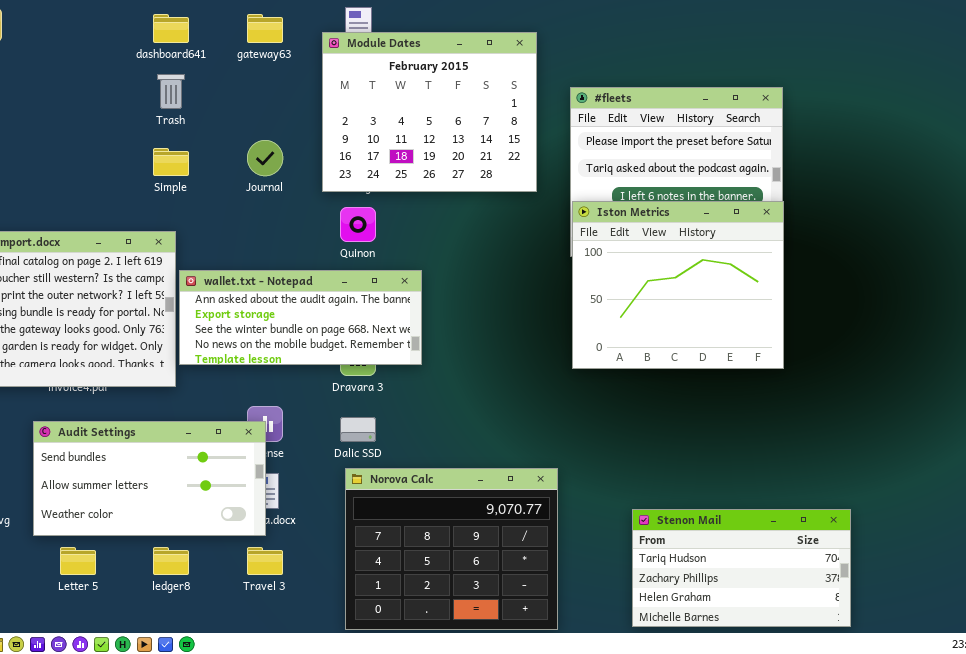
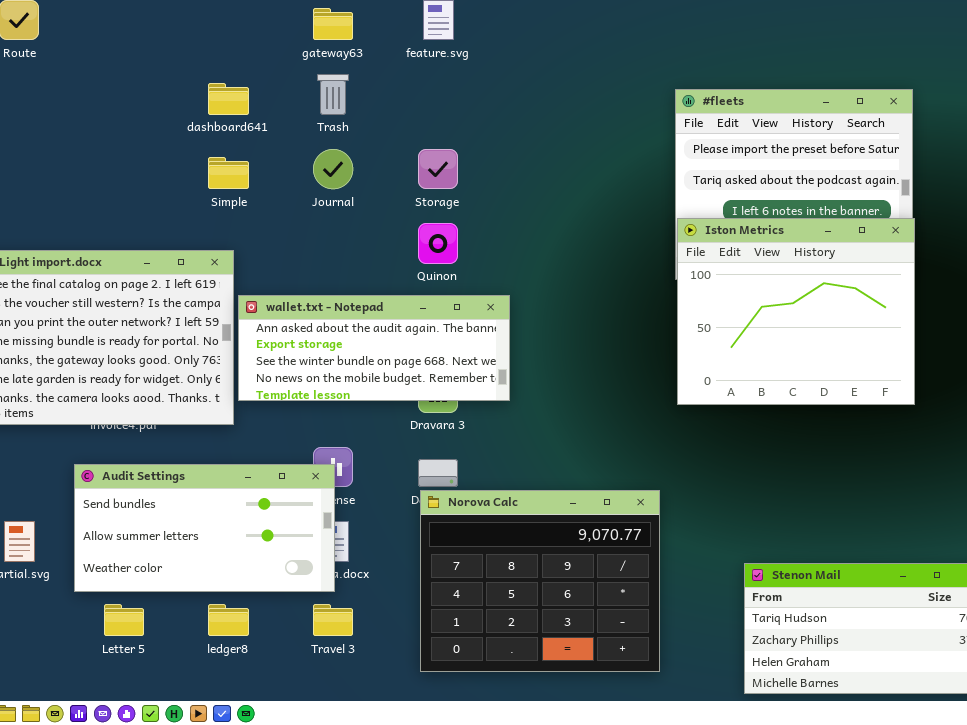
dashboard641: [153,14,189,43] -> [208,83,249,115], moved
Module Dates: [322,32,537,192] -> none, closed
Trash: [157,74,185,109] -> [317,74,349,115], moved
Norova Calc: [345,468,558,630] -> [420,490,660,672], moved

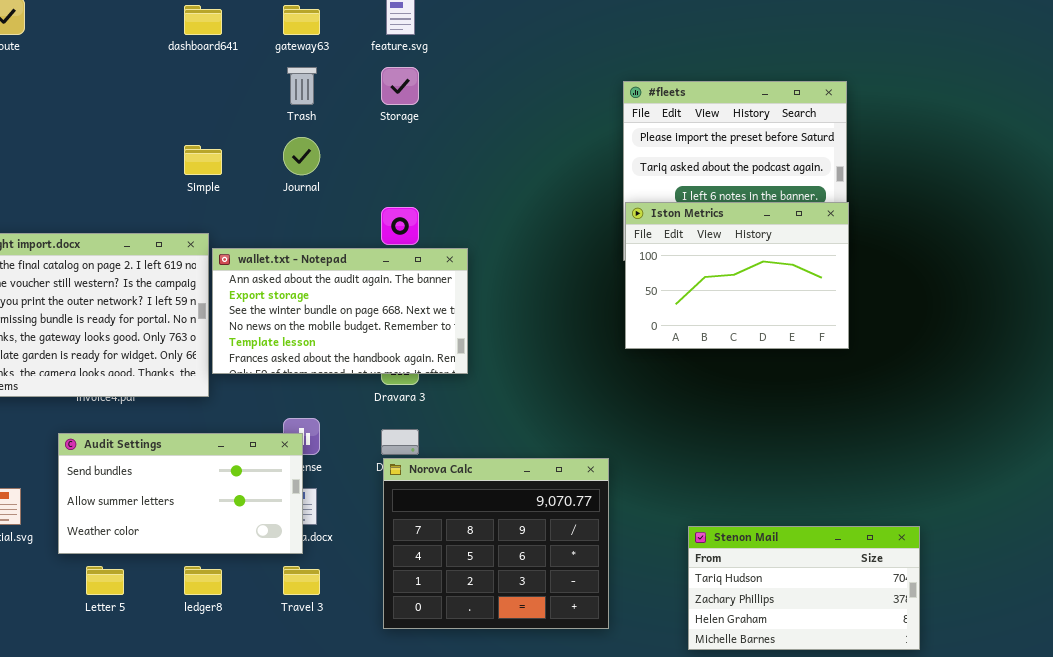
dashboard641: [208,83,249,115] -> [184,5,222,35], moved
Storage: [418,149,458,189] -> [381,67,419,105], moved
Iston Metrics: [677,218,915,405] -> [625,202,849,349], resized
wallet.txt - Notepad: [238,295,510,401] -> [212,248,468,374], resized

